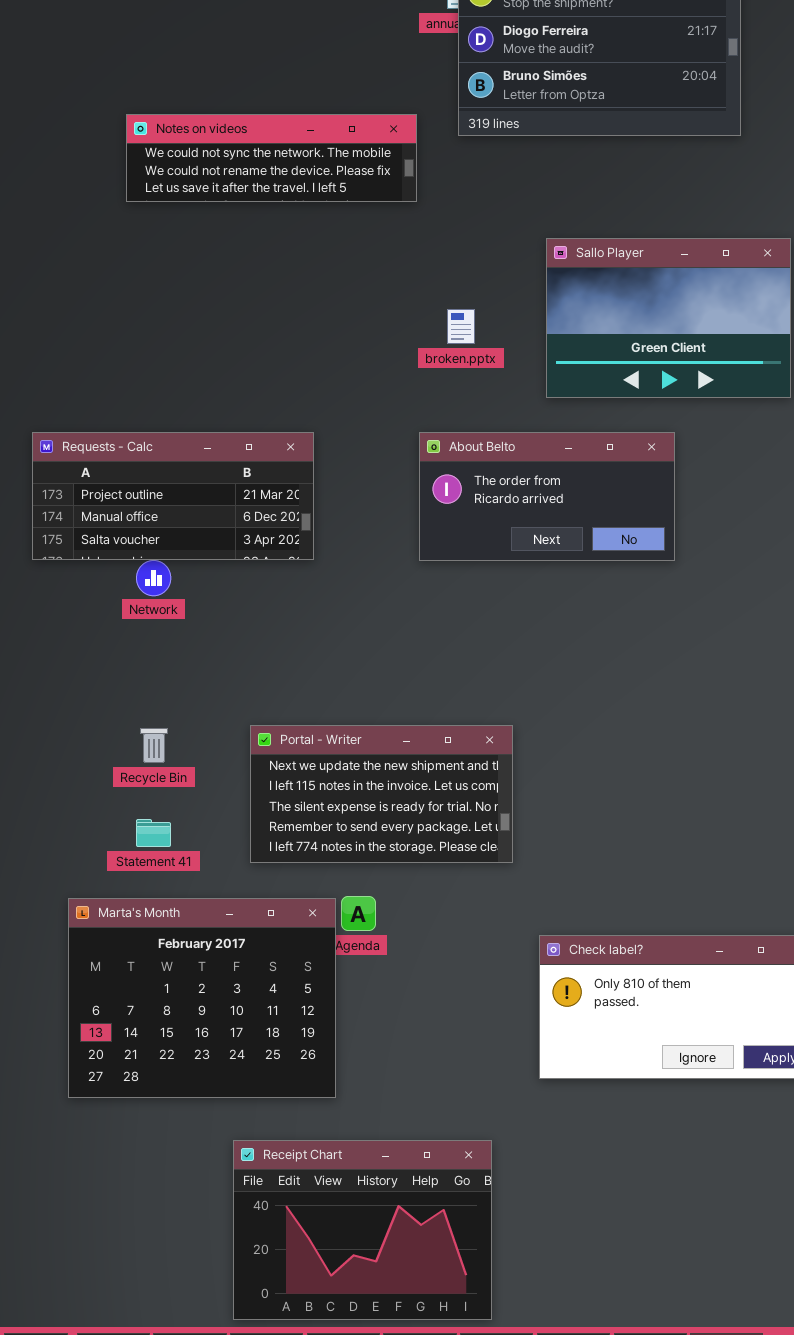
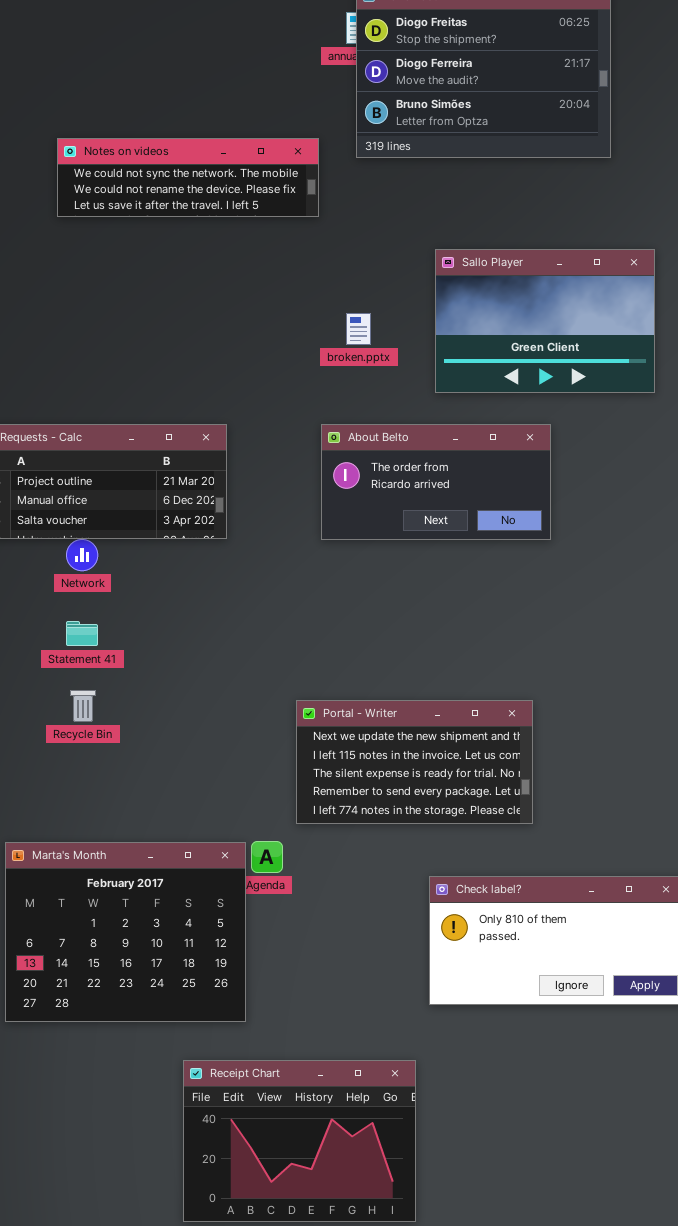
Portal - Writer: [250,725,513,863] -> [296,700,533,824], moved
Statement 41: [136,819,171,847] -> [66,621,98,646], moved
Receipt Chart: [233,1140,492,1320] -> [183,1060,416,1222], moved

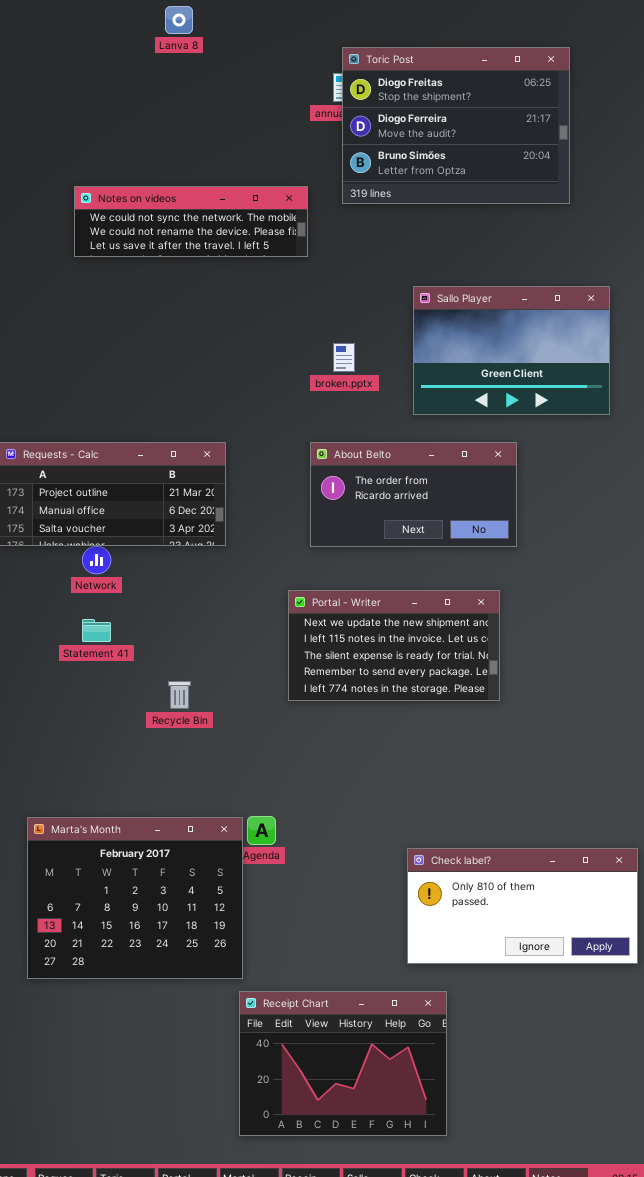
Recycle Bin: [70,690,96,722] -> [168,681,191,709], moved
Portal - Writer: [296,700,533,824] -> [288,590,500,701], moved
Receipt Chart: [183,1060,416,1222] -> [239,991,447,1136], moved

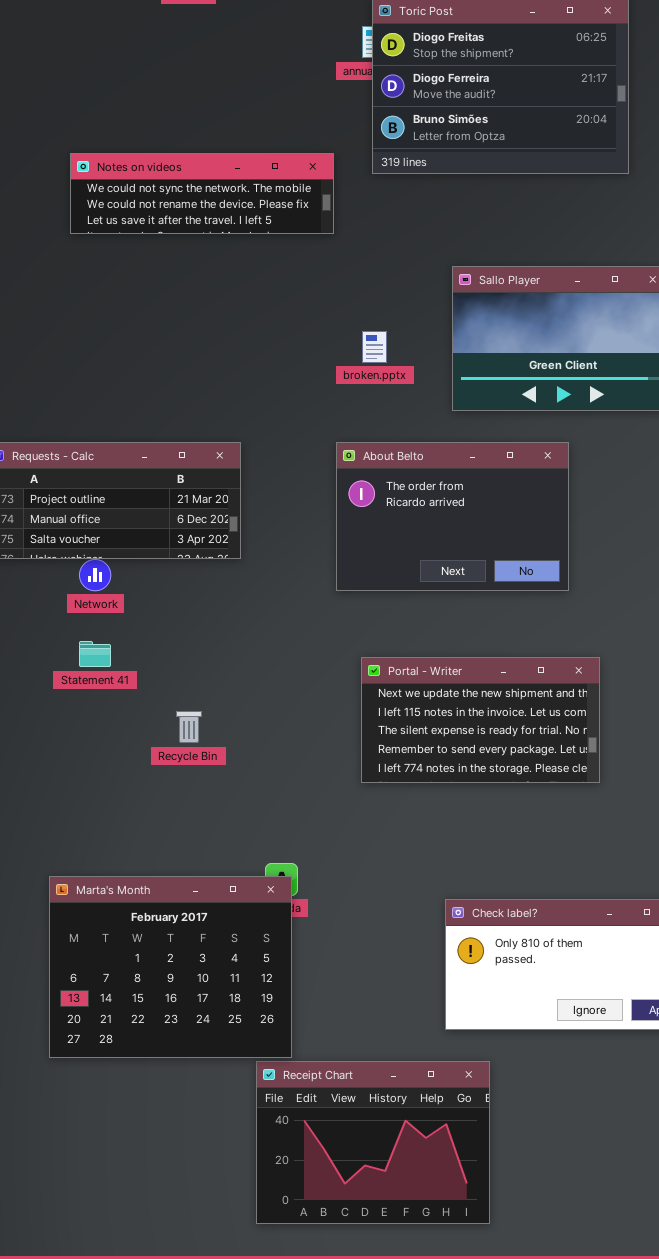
About Belto: [310,442,517,547] -> [336,442,569,591], resized
Portal - Writer: [288,590,500,701] -> [361,657,600,783], moved
Marta's Month: [27,817,243,979] -> [49,876,292,1058], moved

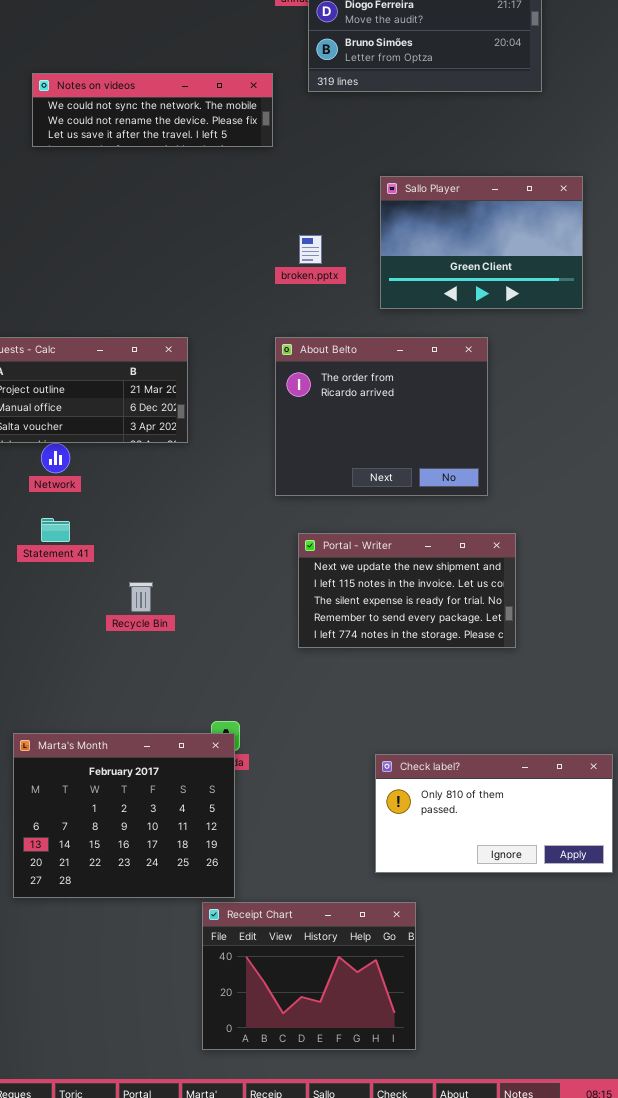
About Belto: [336,442,569,591] -> [275,337,488,496], resized

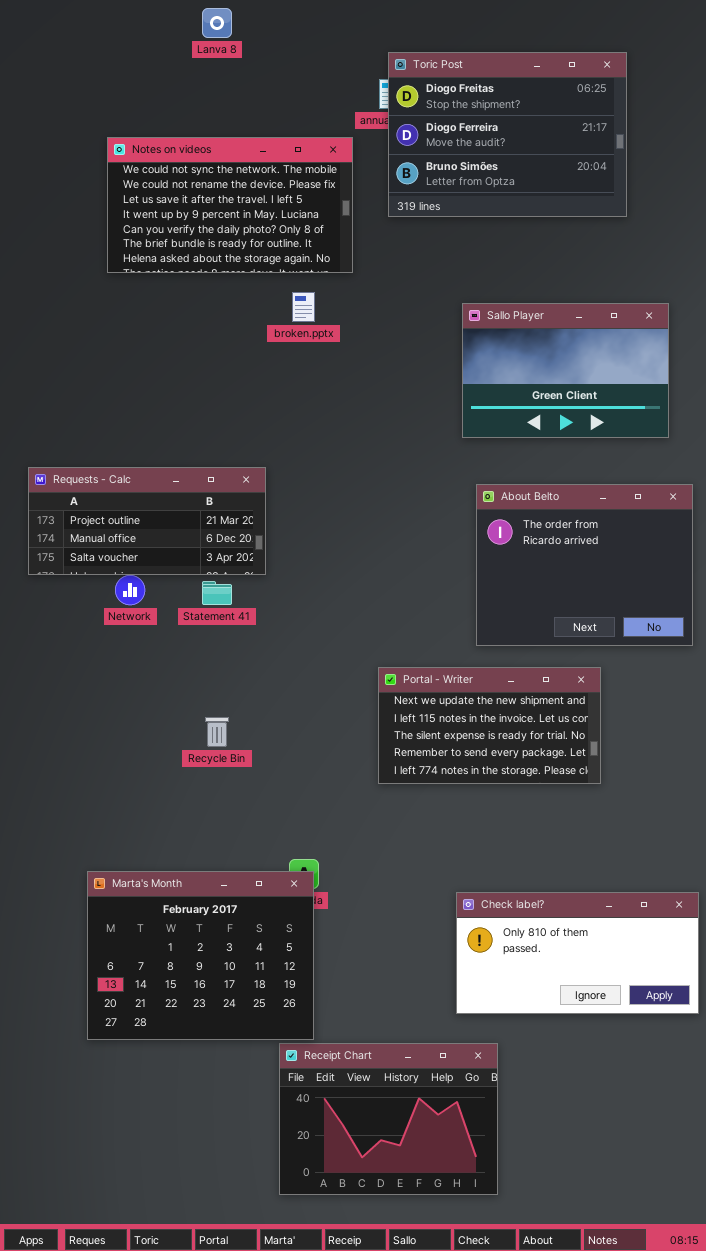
Notes on videos: [32,73,273,147] -> [107,137,353,273], resized
broken.pptx: [299,235,322,264] -> [292,292,315,322], moved
About Belto: [275,337,488,496] -> [476,484,693,646], moved
Statement 41: [41,518,70,542] -> [202,581,232,605], moved

